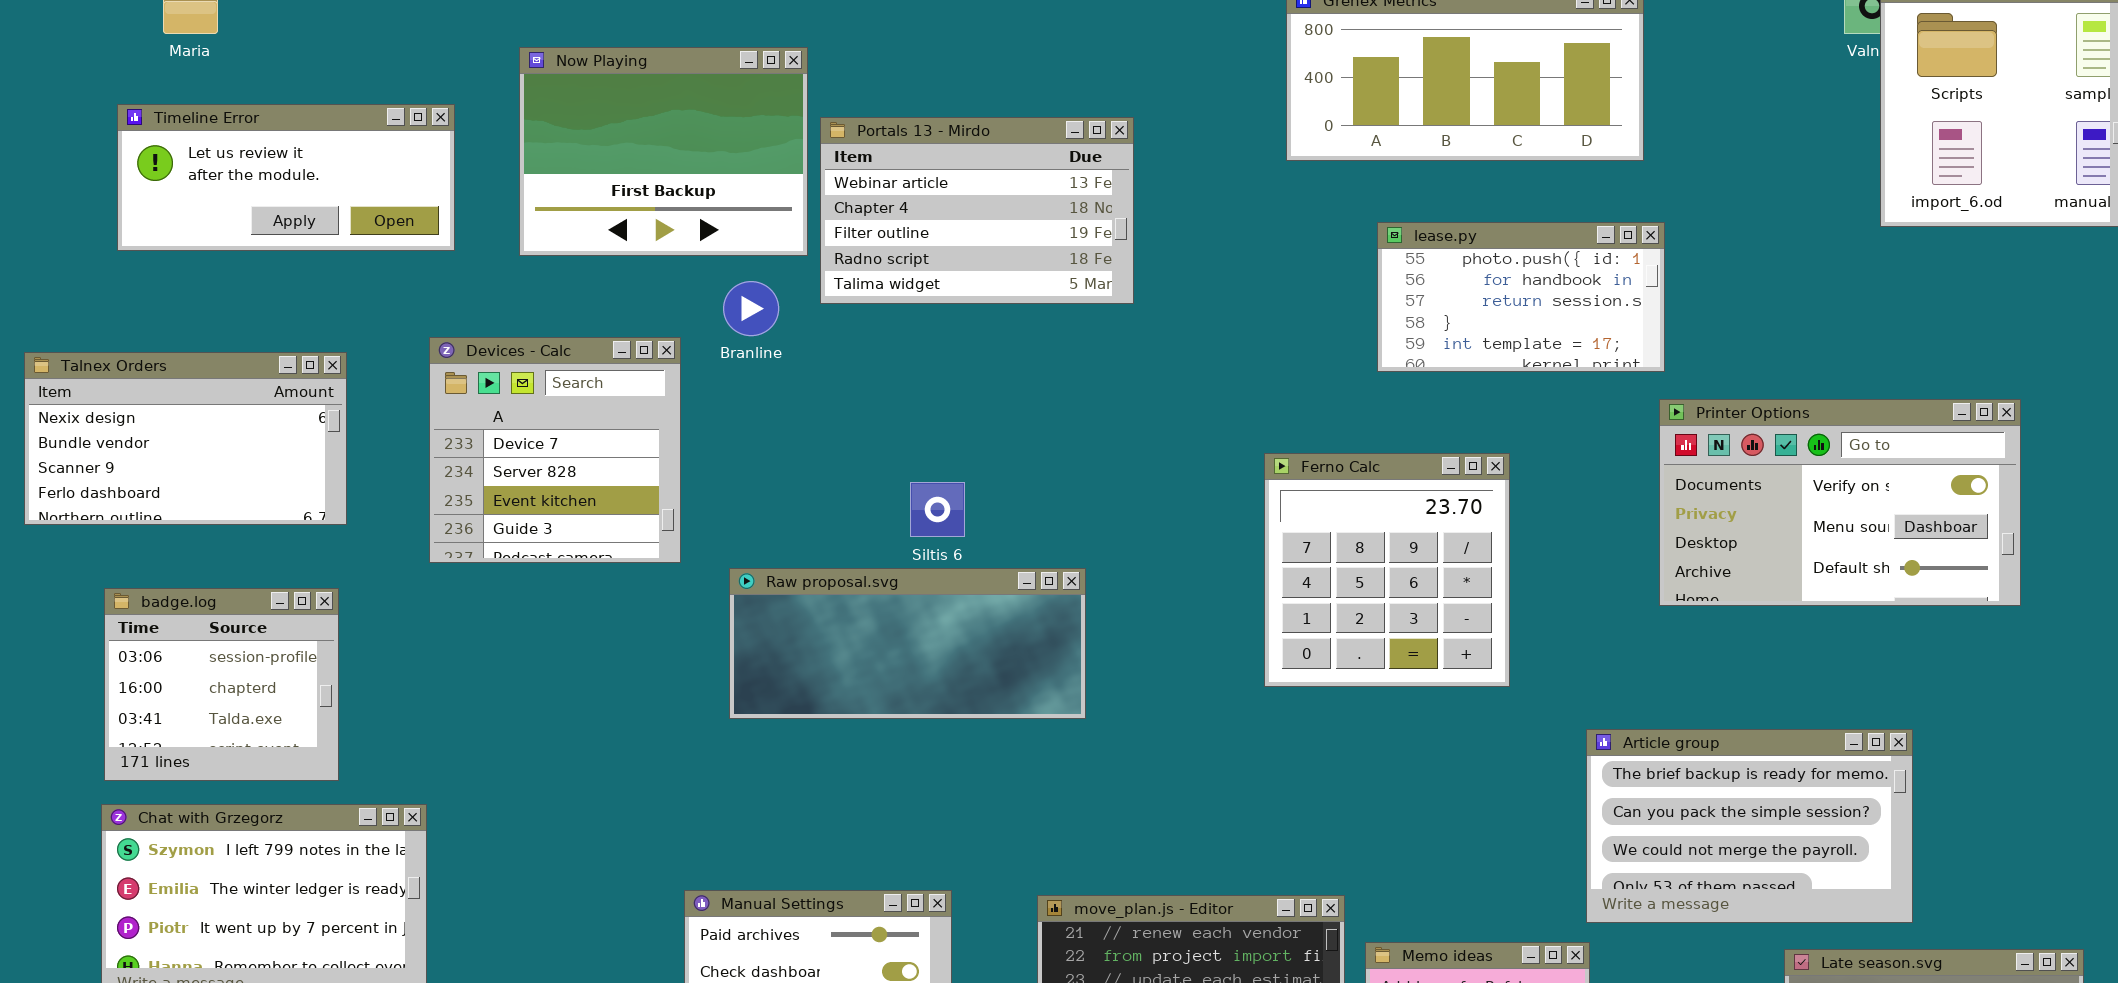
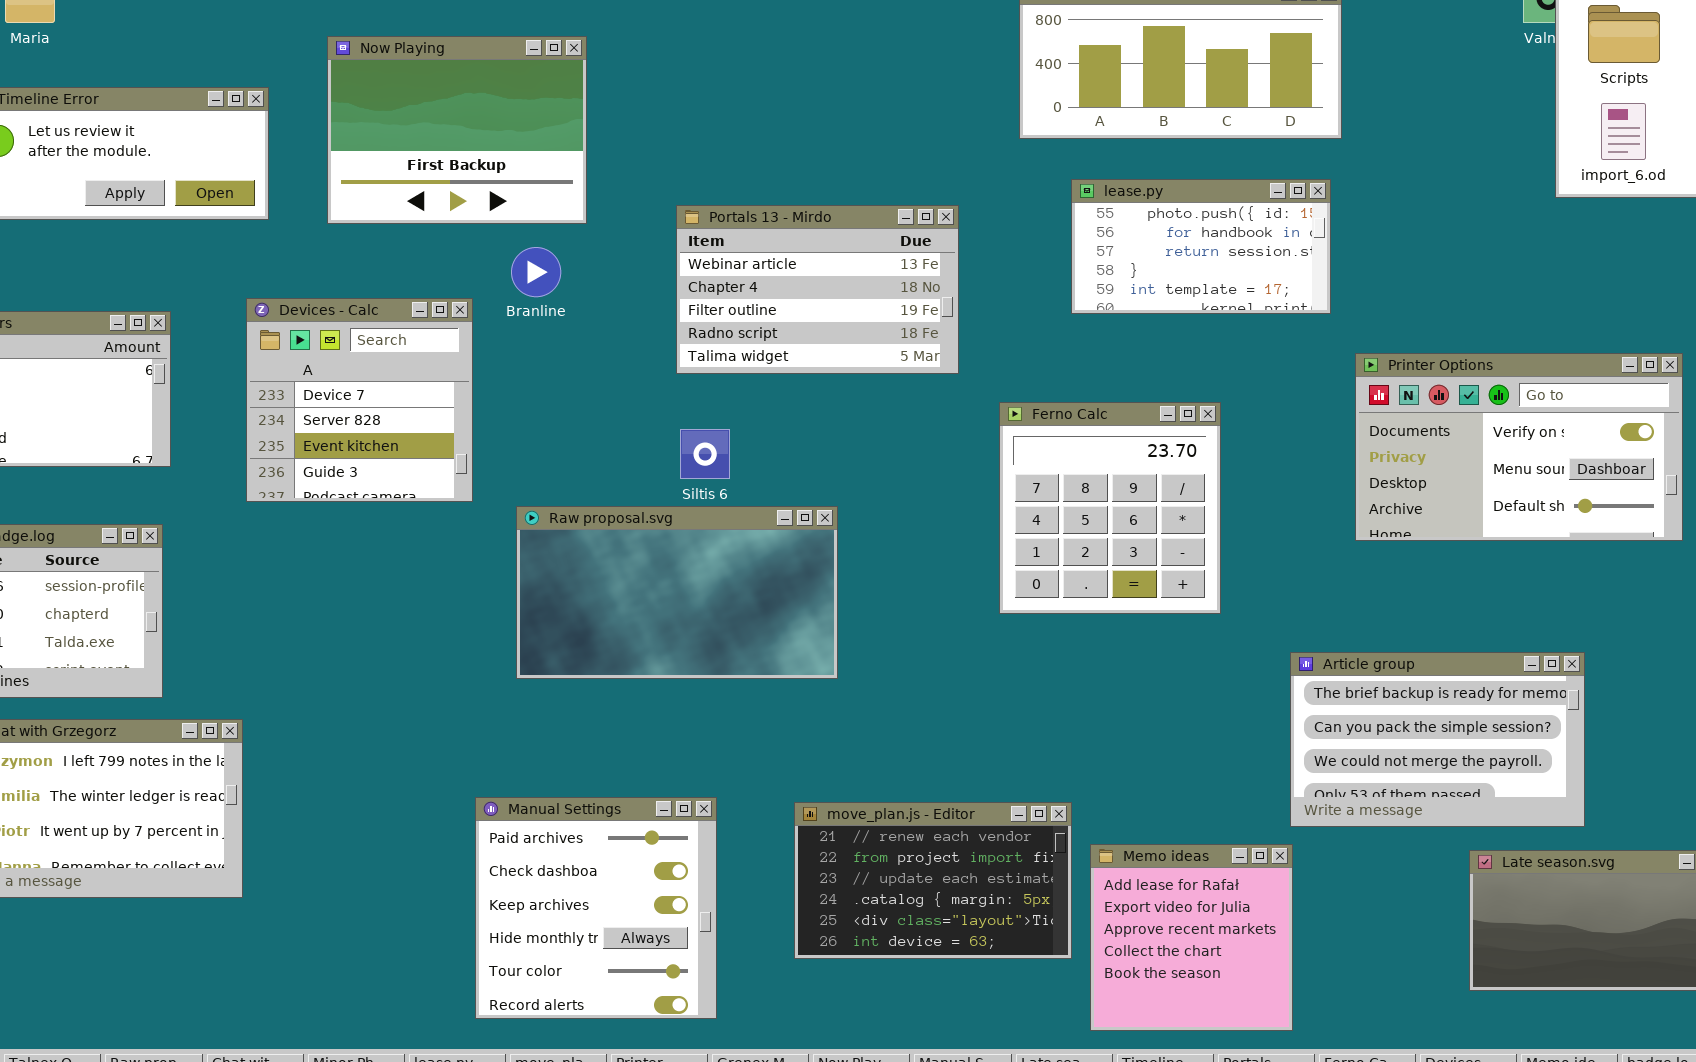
Portals 13 - Mirdo: [820,117,1134,304] -> [676,205,959,374], moved
lease.py: [1377,222,1665,372] -> [1071,179,1331,314], moved
Raw proposal.svg: [729,568,1086,719] -> [516,506,838,679], resized

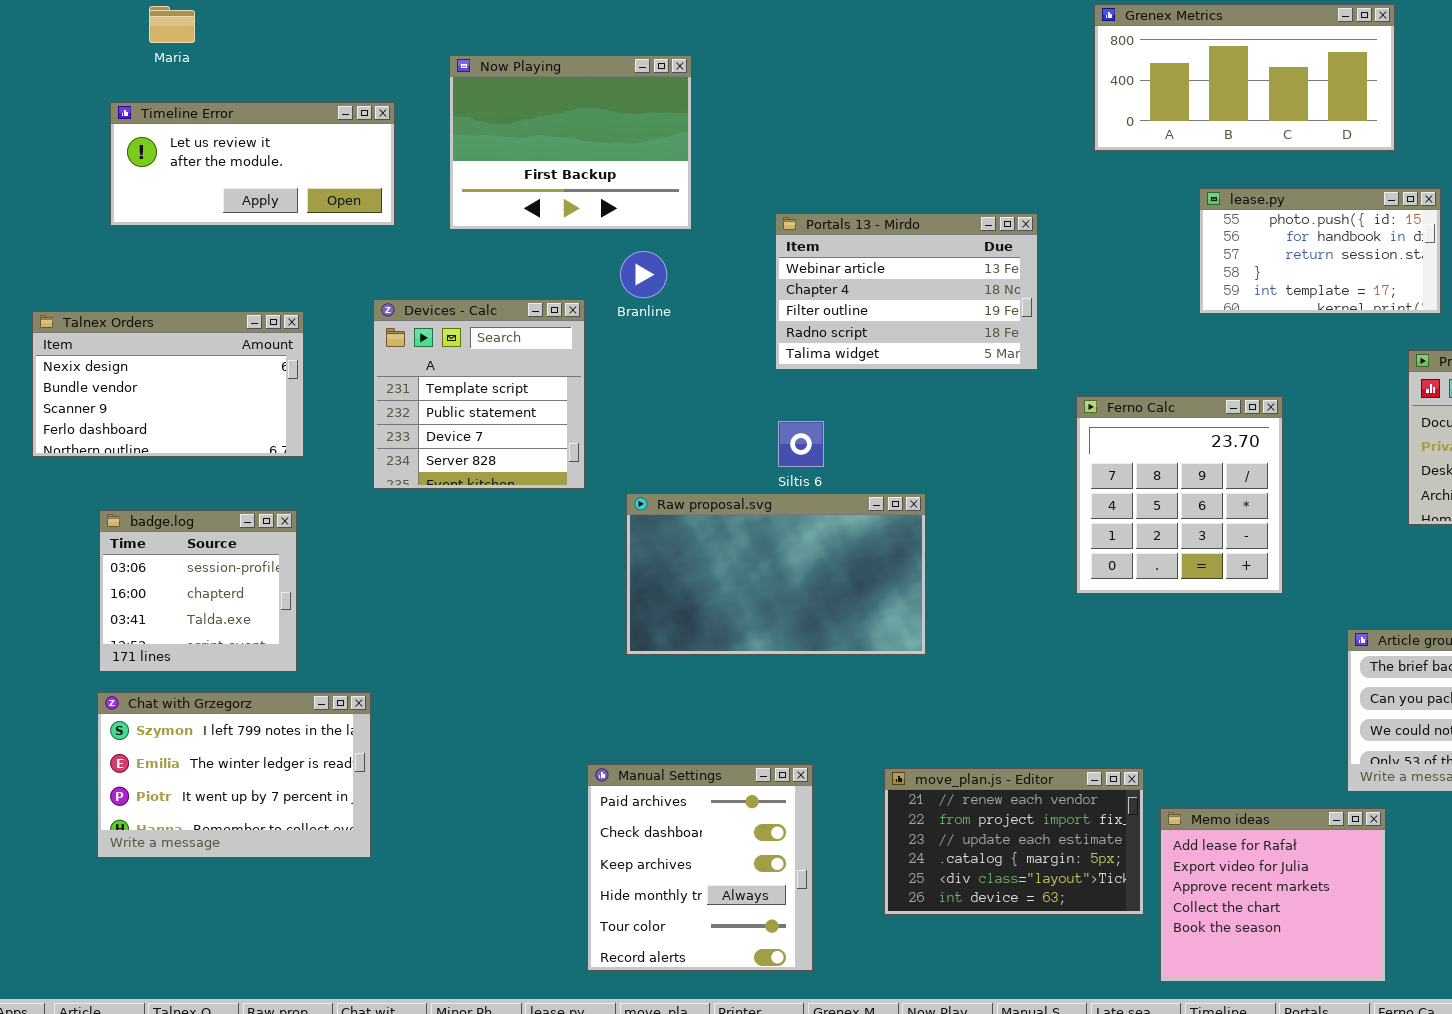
lease.py: [1071,179,1331,314] -> [1199,188,1441,314], moved
Devices - Calc: [246,298,473,502] -> [373,299,585,489], scrolled up 2 rows
Memo ideas: [1090,844,1293,1031] -> [1160,808,1386,982], resized

